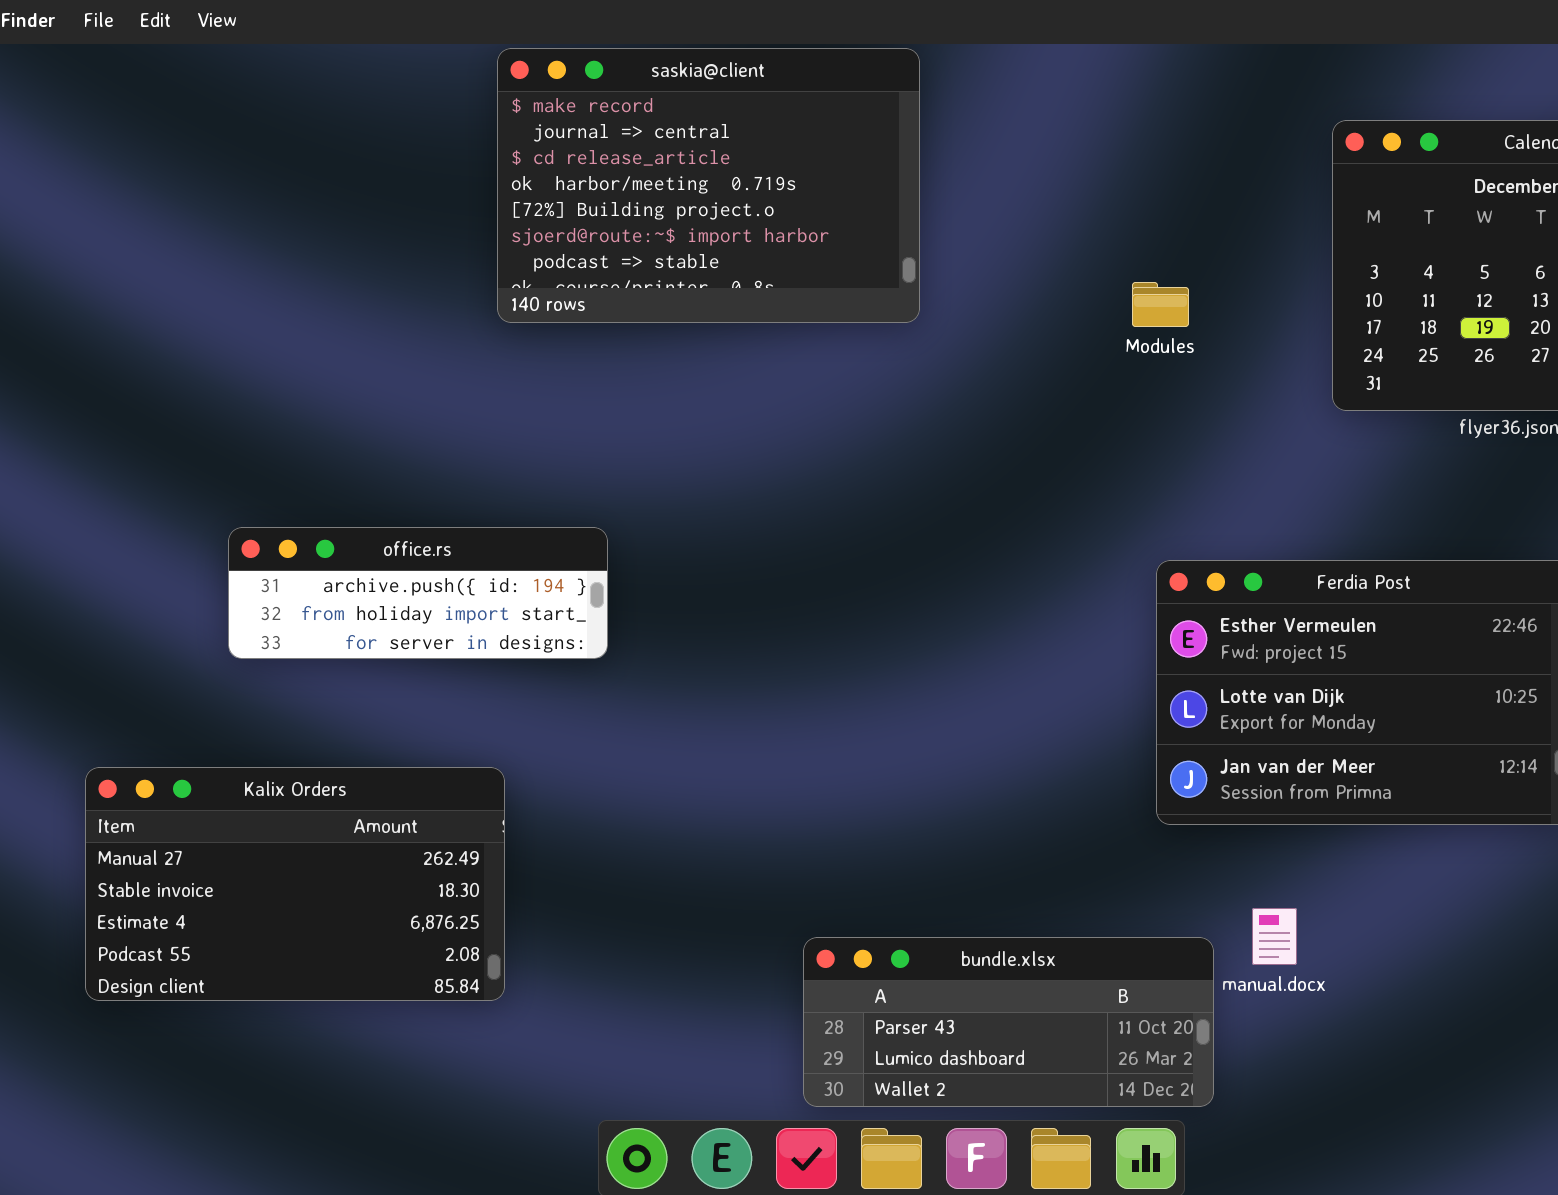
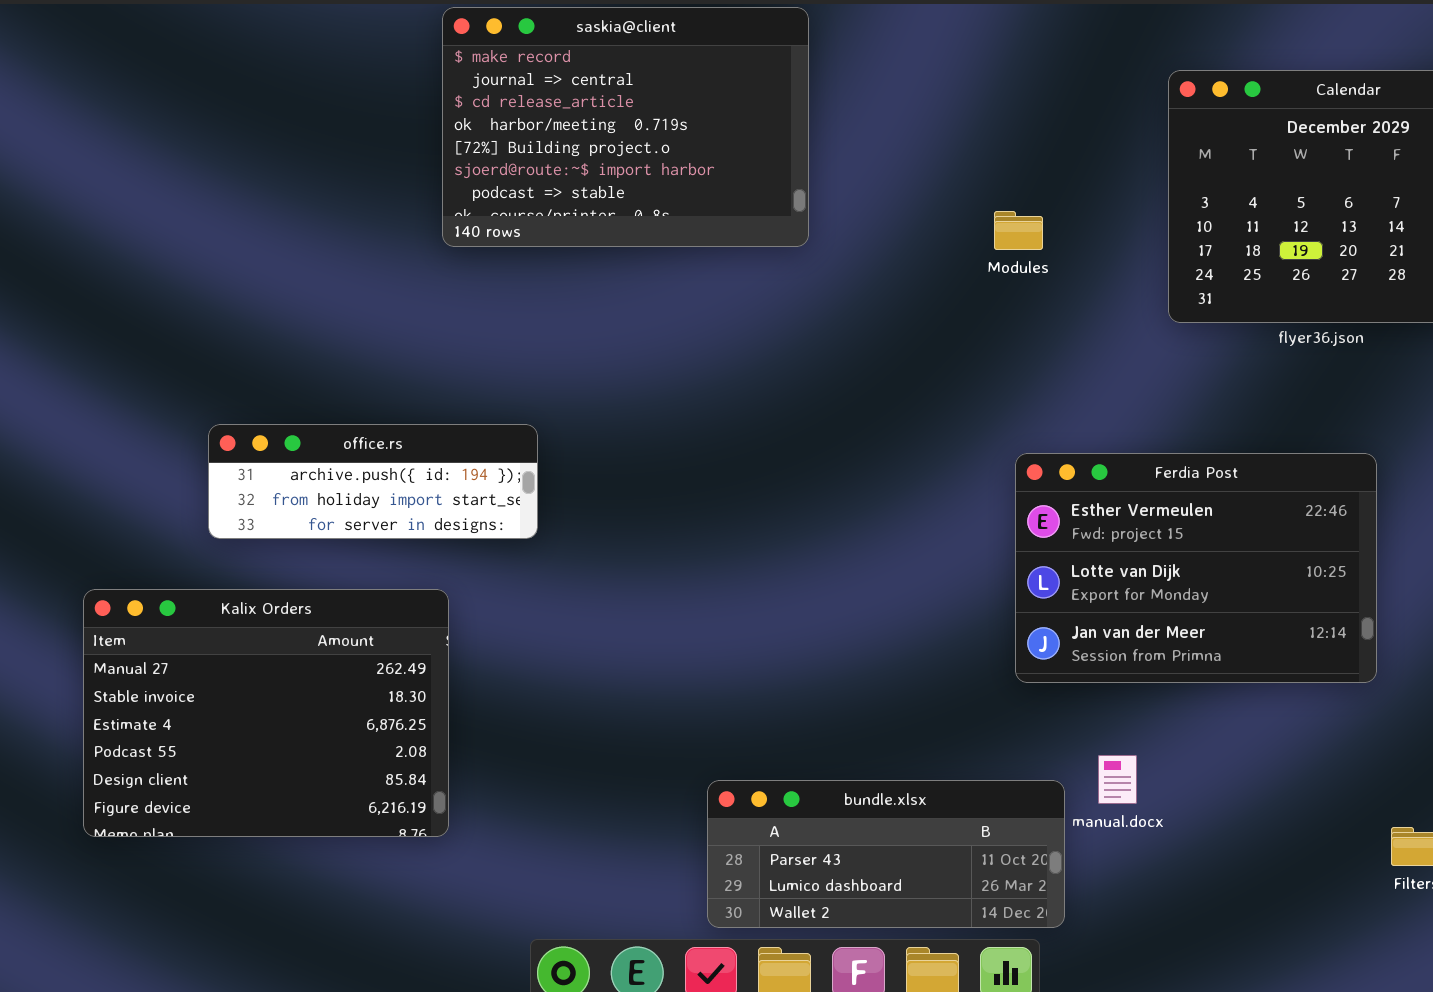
Kalix Orders: [85,767,505,1001] -> [83,589,449,837], resized

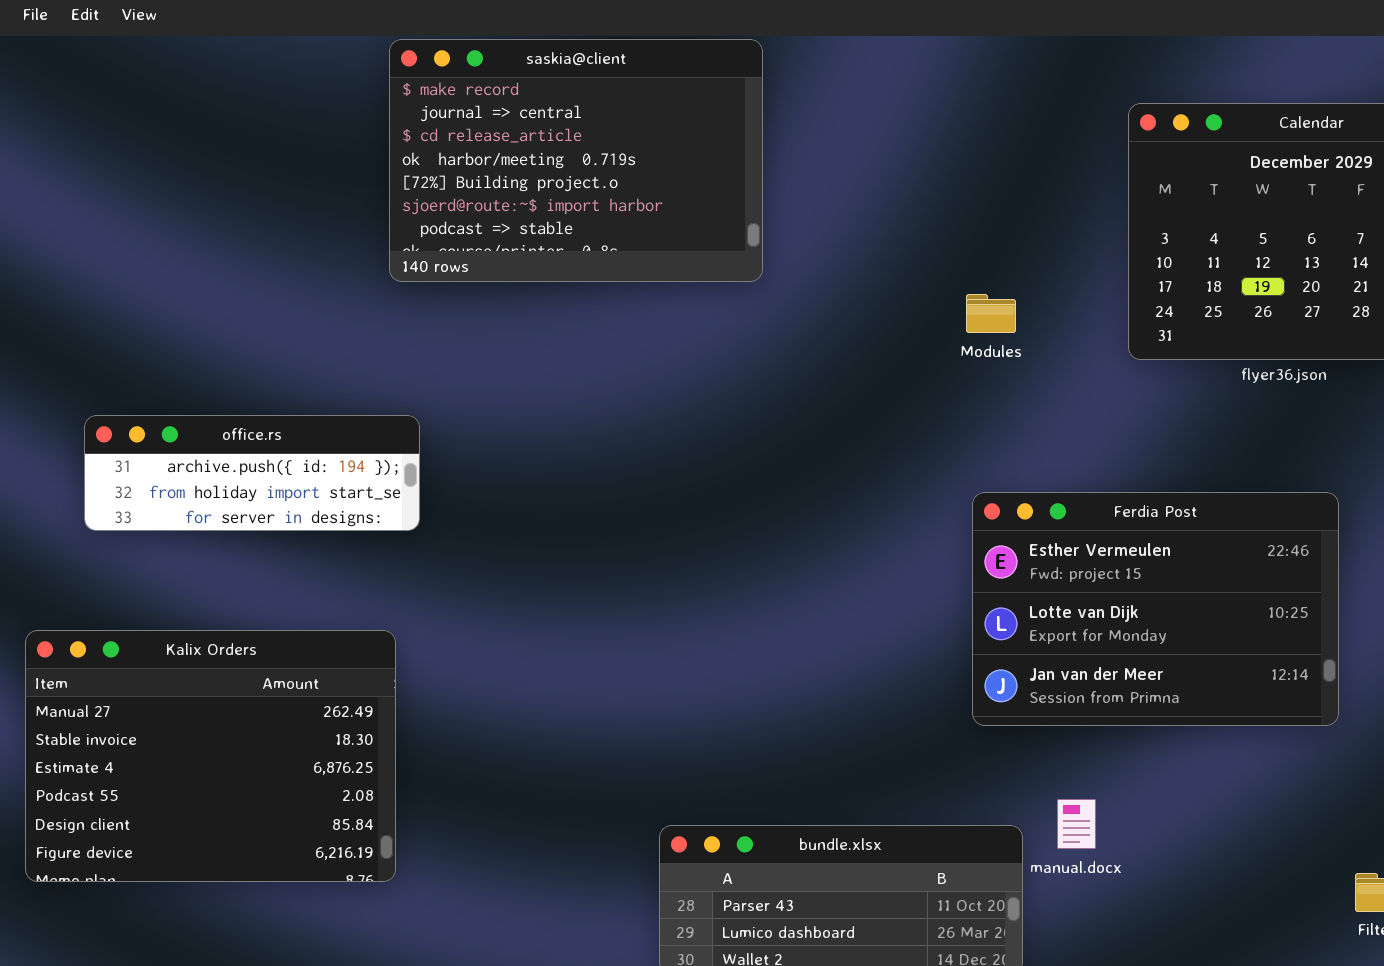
Modules: [994,211,1043,250] -> [966,294,1016,333], moved
office.rs: [208,424,538,539] -> [84,415,420,531], moved

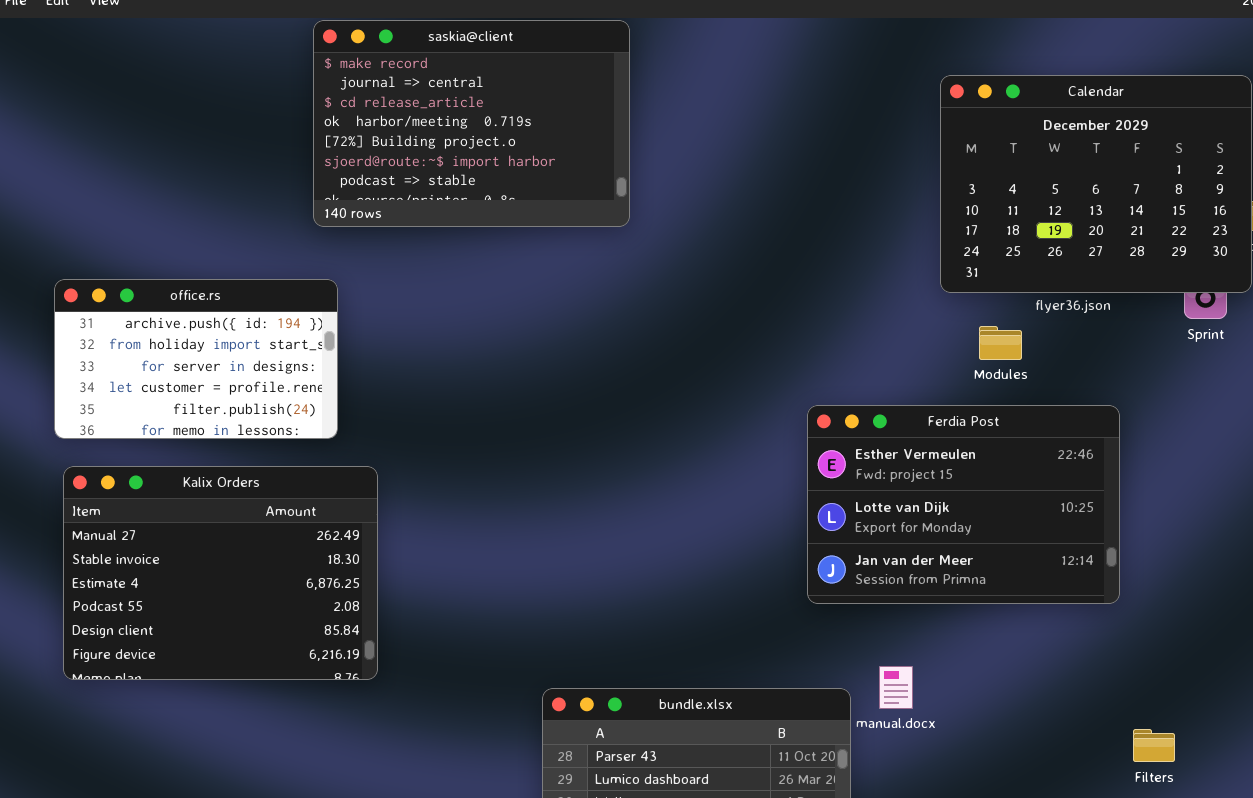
Modules: [966,294,1016,333] -> [979,326,1022,360], moved
office.rs: [84,415,420,531] -> [54,279,338,439], resized
Kalix Orders: [25,630,396,882] -> [63,466,378,680], moved

